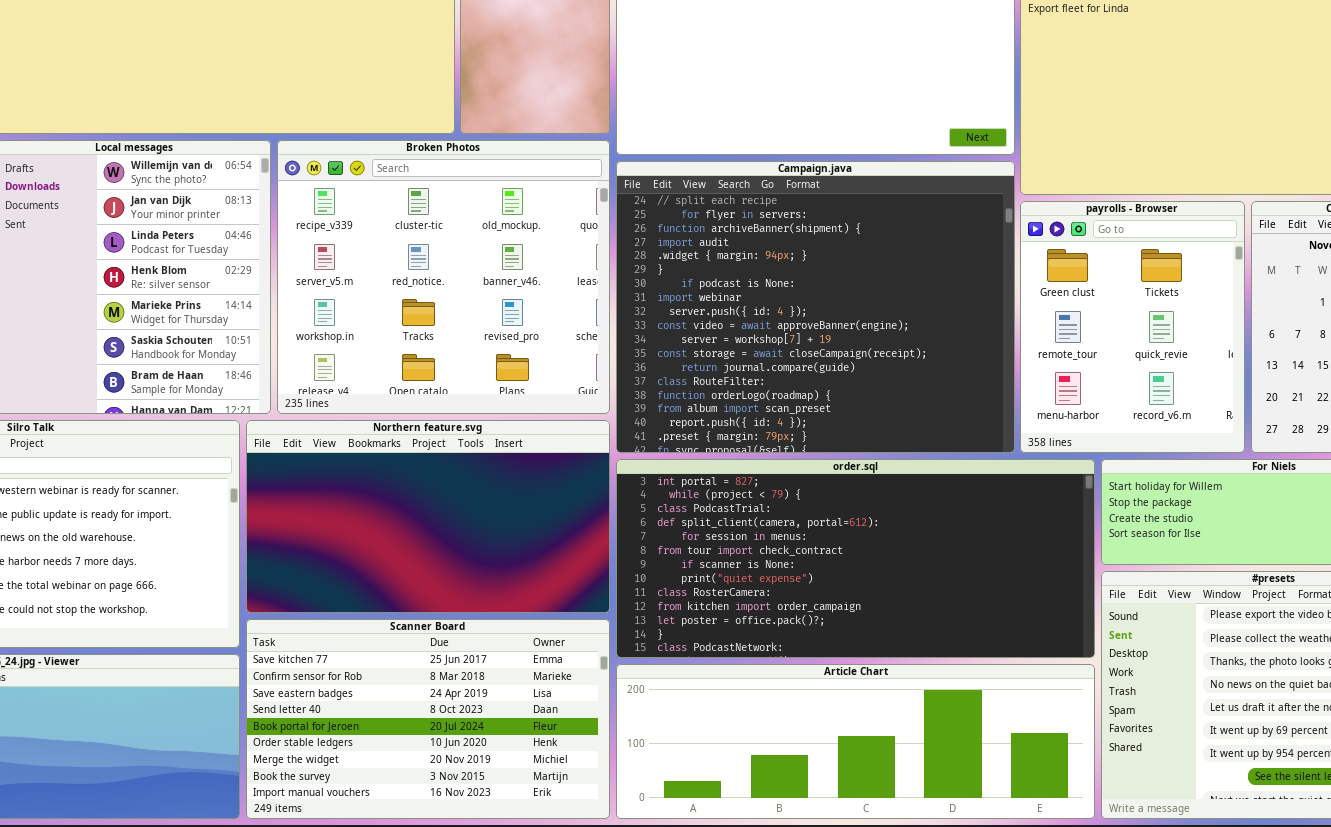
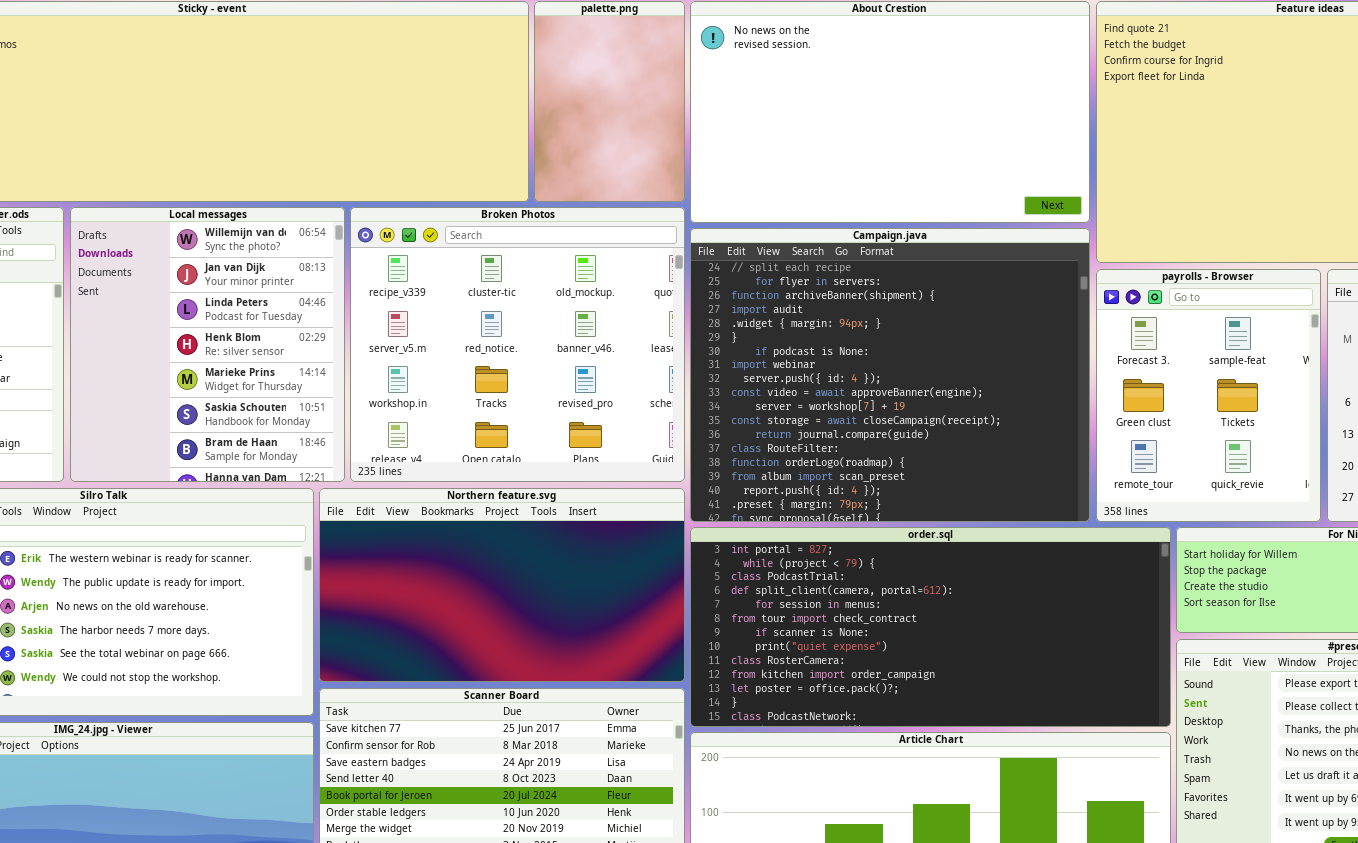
payrolls - Browser: [1020,201,1245,453] -> [1096,269,1321,522], scrolled up 1 row

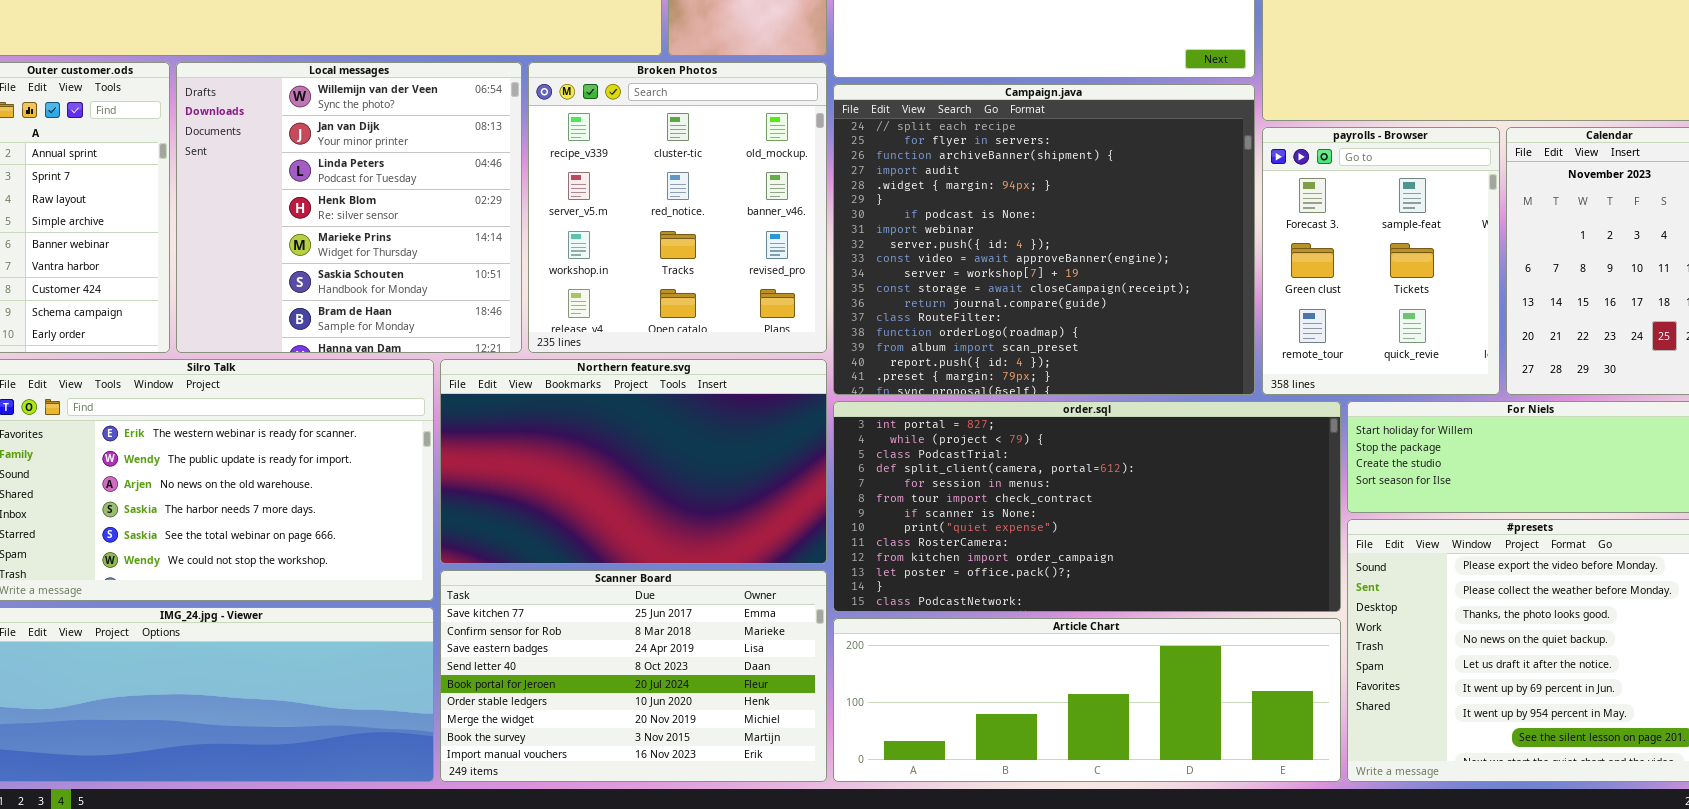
Local messages: [70,207,345,482] -> [176,62,522,353], resized
Broken Photos: [350,207,685,482] -> [528,62,827,353], resized

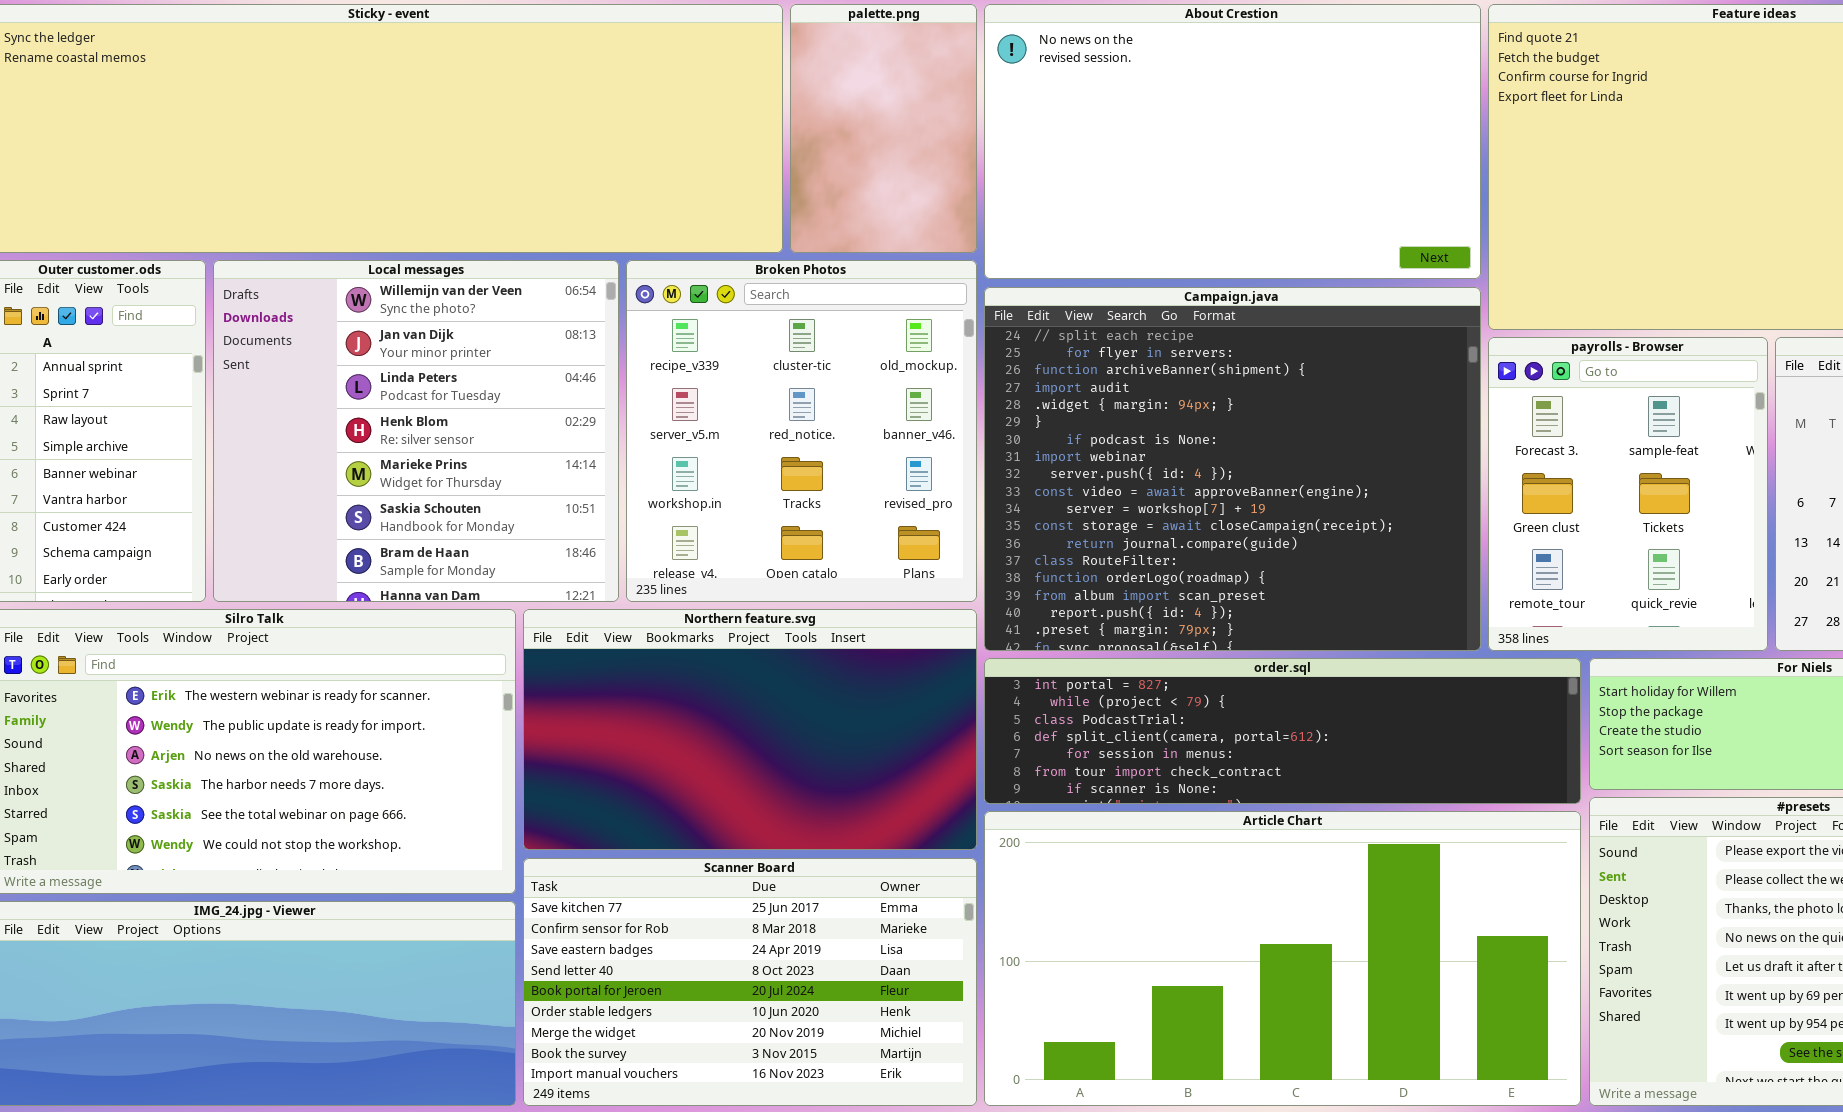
order.sql: [833,401,1341,612] -> [984,658,1581,804], resized
Article Chart: [833,618,1341,782] -> [984,811,1581,1106], resized

